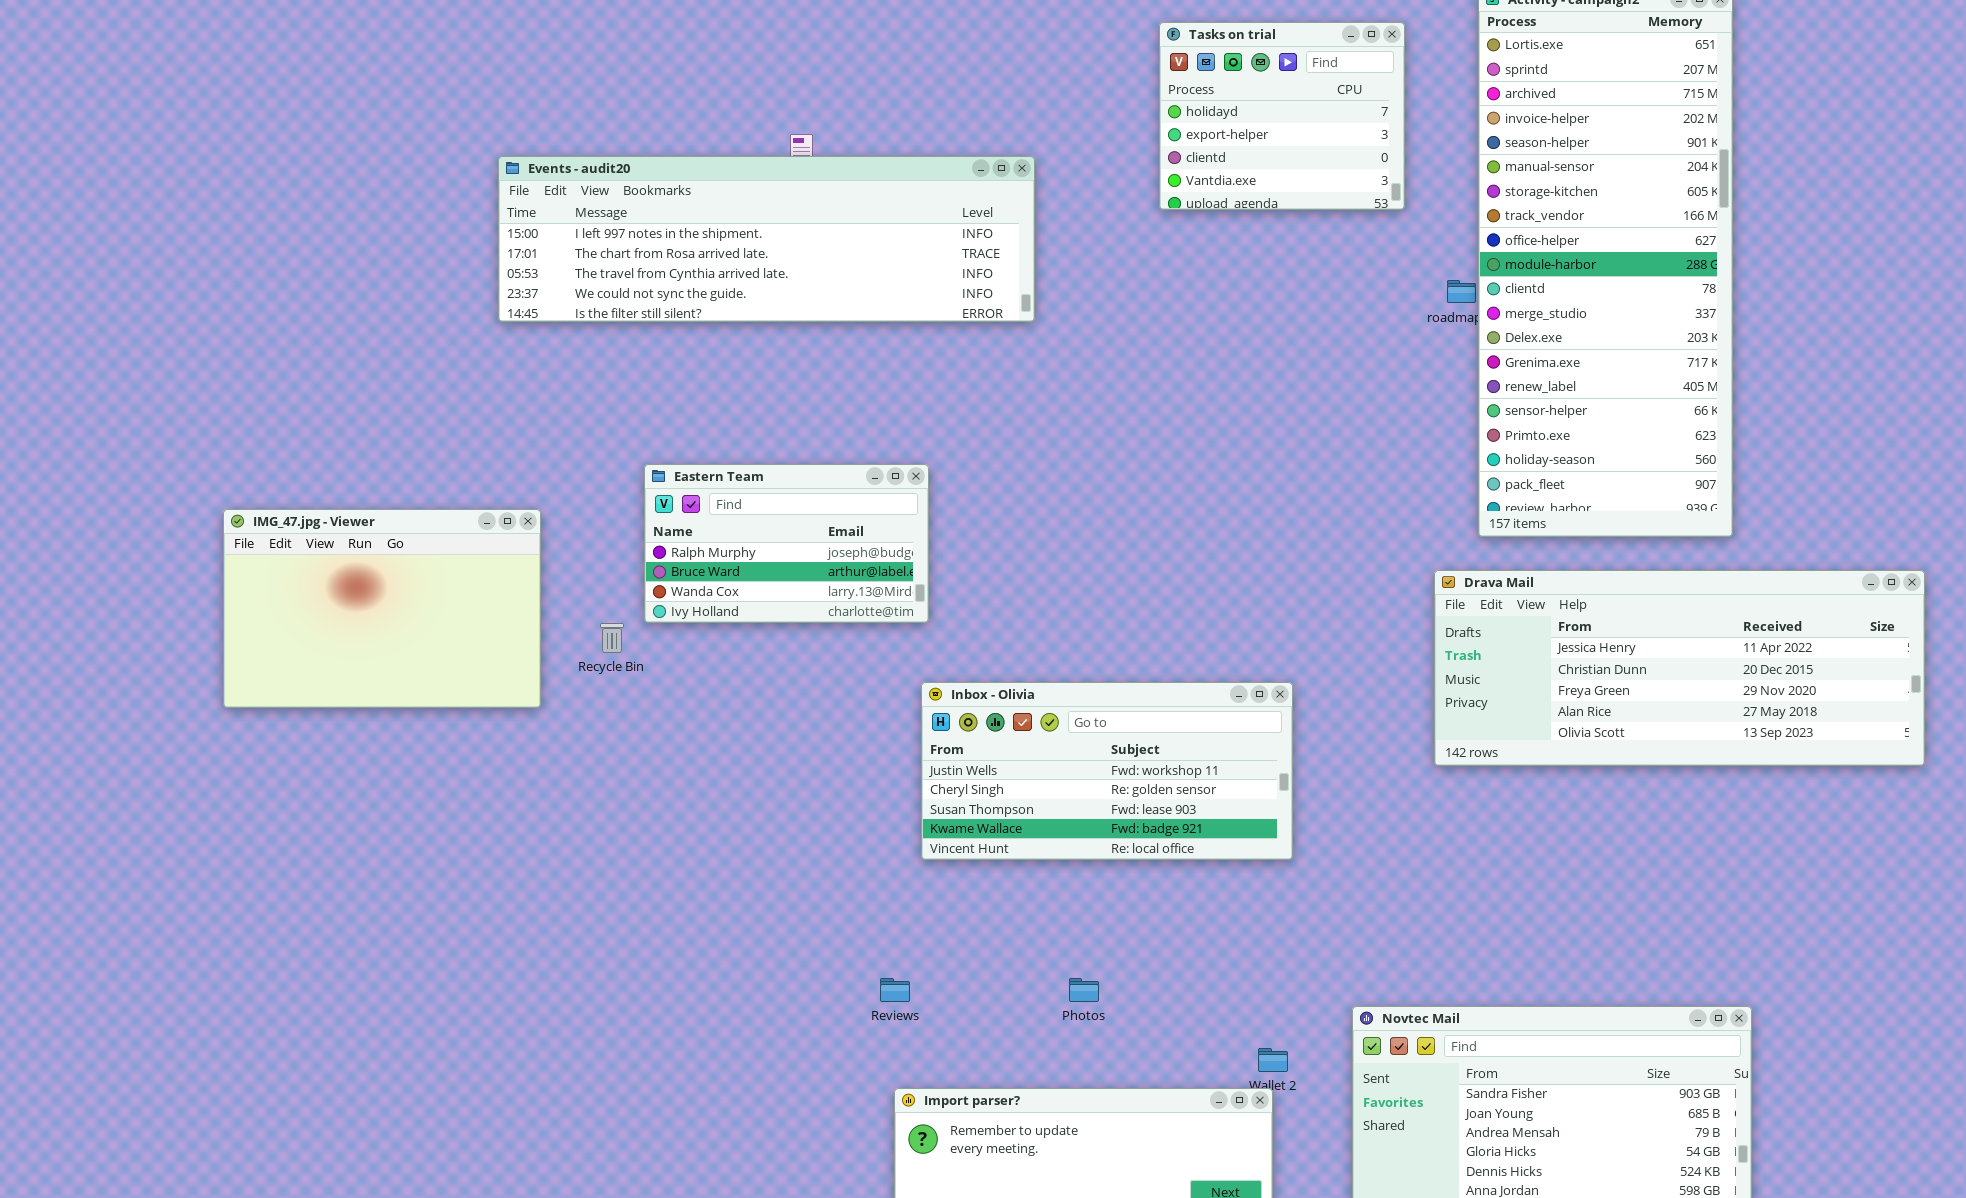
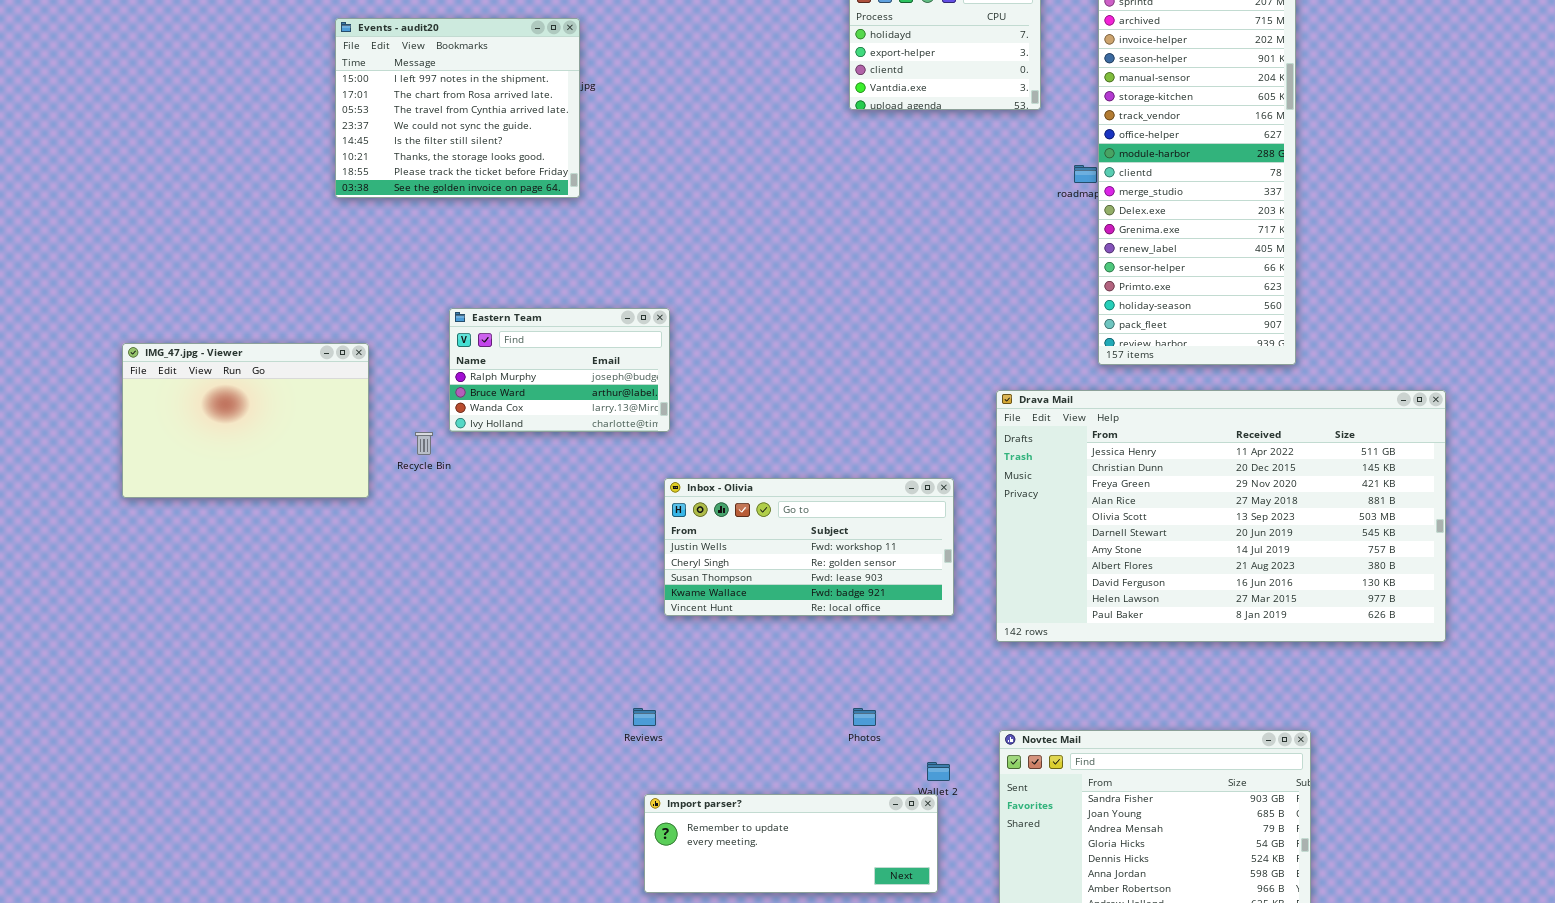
Events - audit20: [498,156,1035,322] -> [335,18,580,198], resized
Drava Mail: [1434,570,1925,766] -> [996,390,1446,642], resized
Photos: [1069,978,1099,1002] -> [853,708,876,726], moved

